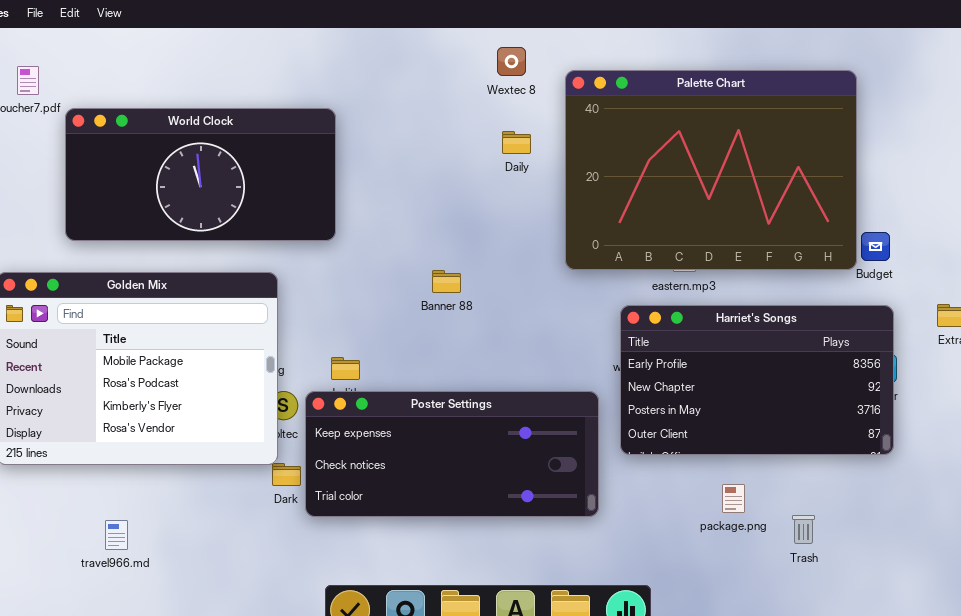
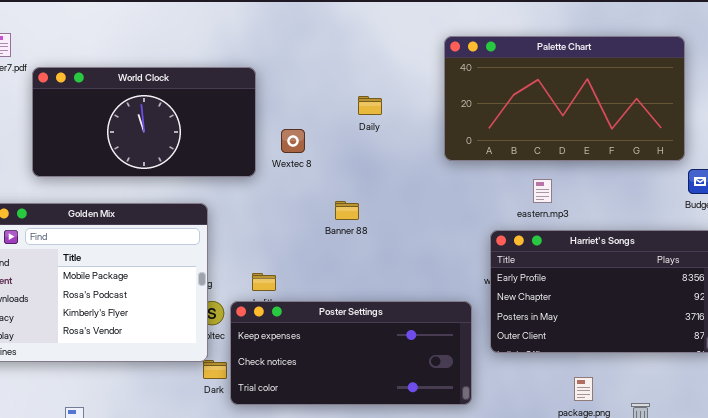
Wextec 8: [497,47,526,76] -> [281,129,305,153], moved
Palette Chart: [565,70,857,270] -> [444,36,685,161], resized
Daily: [502,131,531,154] -> [358,96,382,115], moved

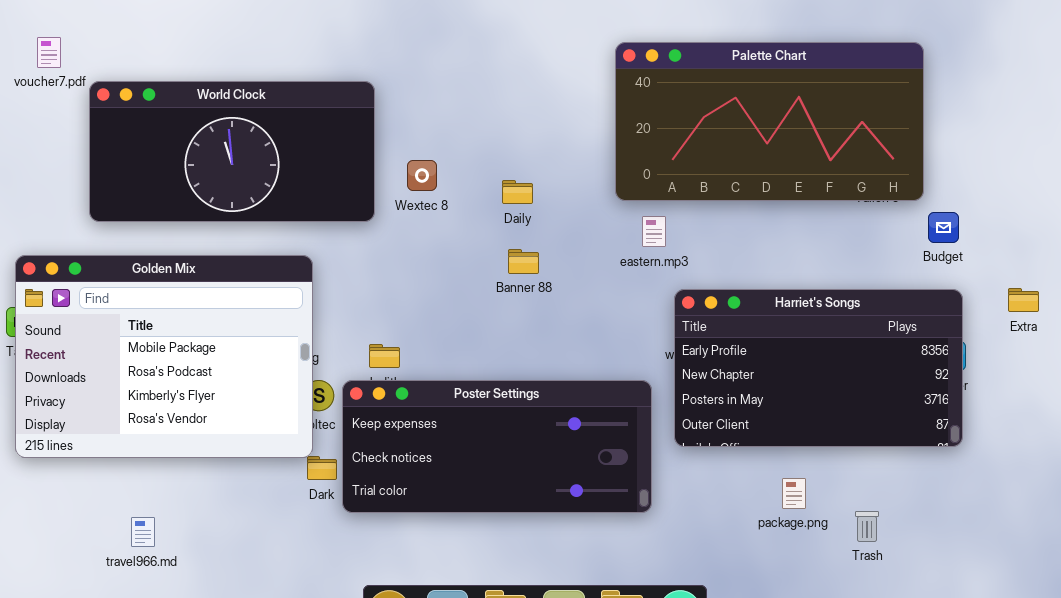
Daily: [358,96,382,115] -> [502,180,533,204], moved
eastern.mp3: [533,179,552,203] -> [642,216,666,247], moved
Banner 88: [335,201,359,220] -> [508,249,539,274], moved

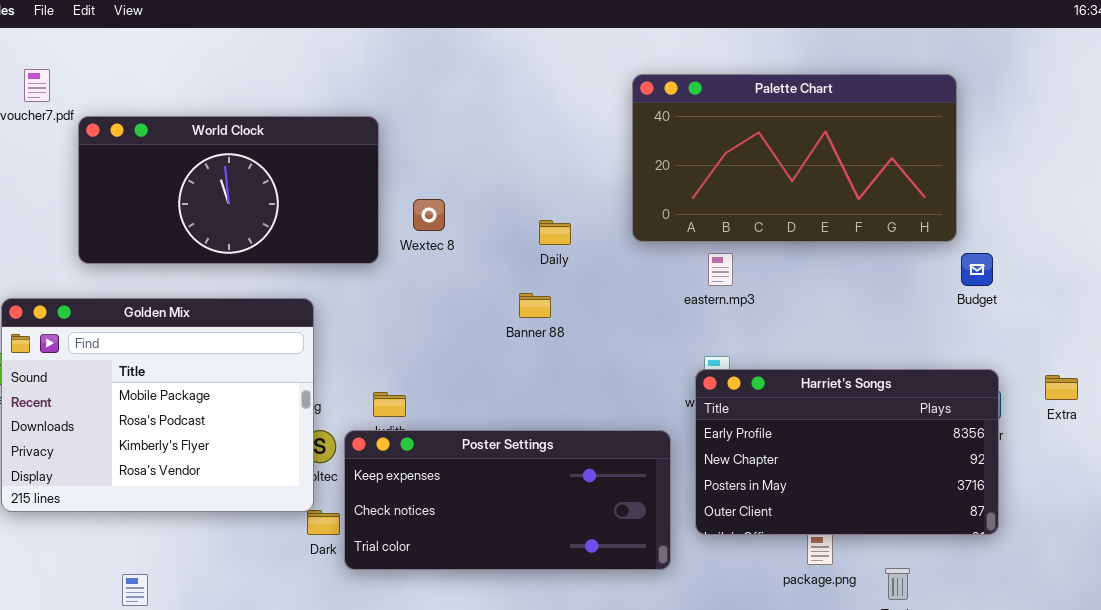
Daily: [502,180,533,204] -> [539,220,571,245], moved
eastern.mp3: [642,216,666,247] -> [708,253,733,286], moved
Extra: [1008,288,1039,312] -> [1045,375,1078,400], moved
Harriet's Songs: [674,289,963,447] -> [695,369,999,535], moved

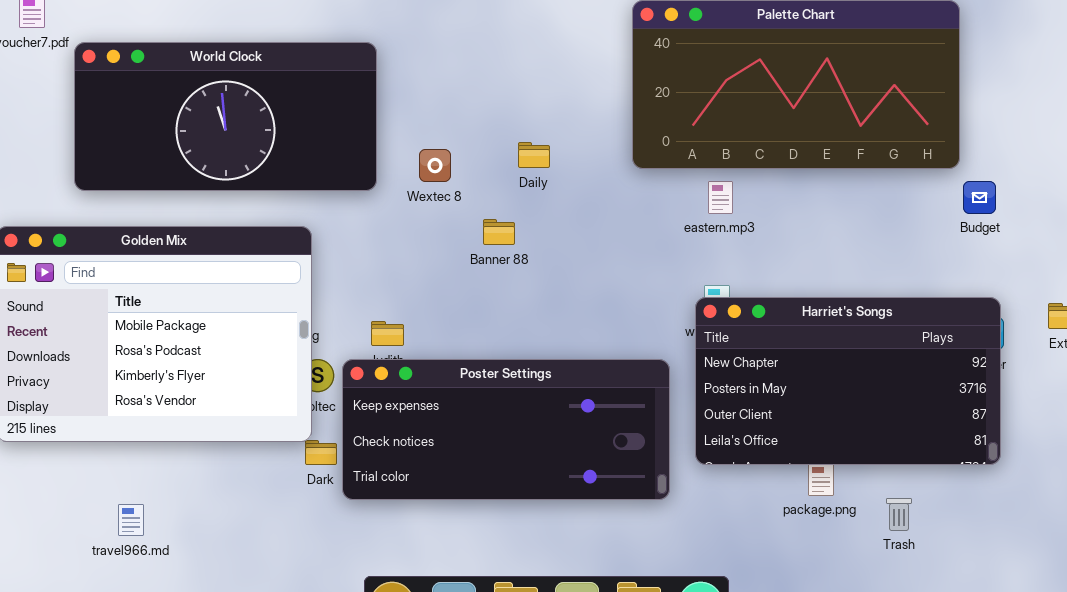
Wextec 8: [413,199,445,231] -> [419,149,451,182], moved
Daily: [539,220,571,245] -> [518,142,550,168], moved
Banner 88: [519,293,551,318] -> [483,219,515,245], moved
Harriet's Songs: [695,369,999,535] -> [695,297,1001,465], scrolled down 1 row

